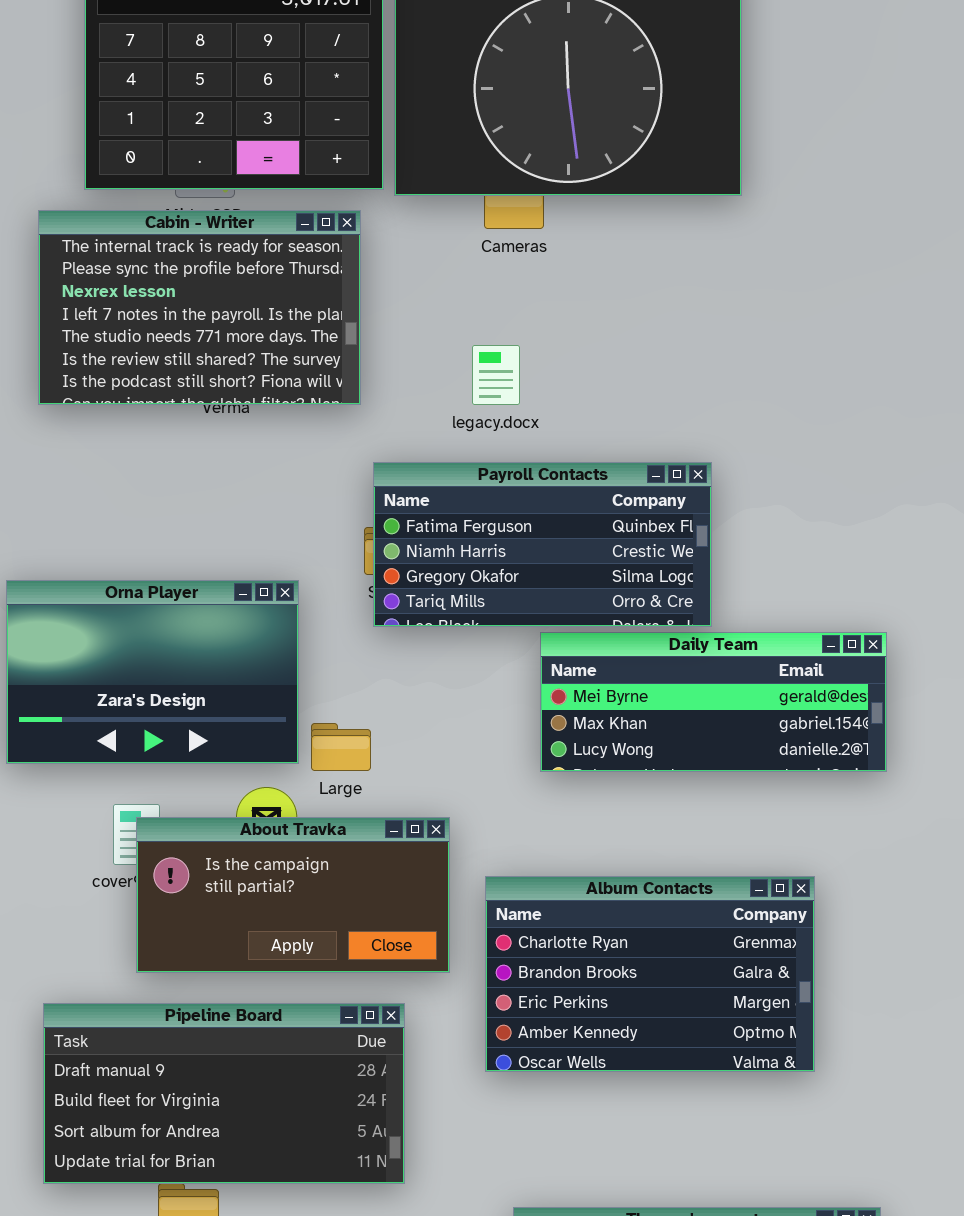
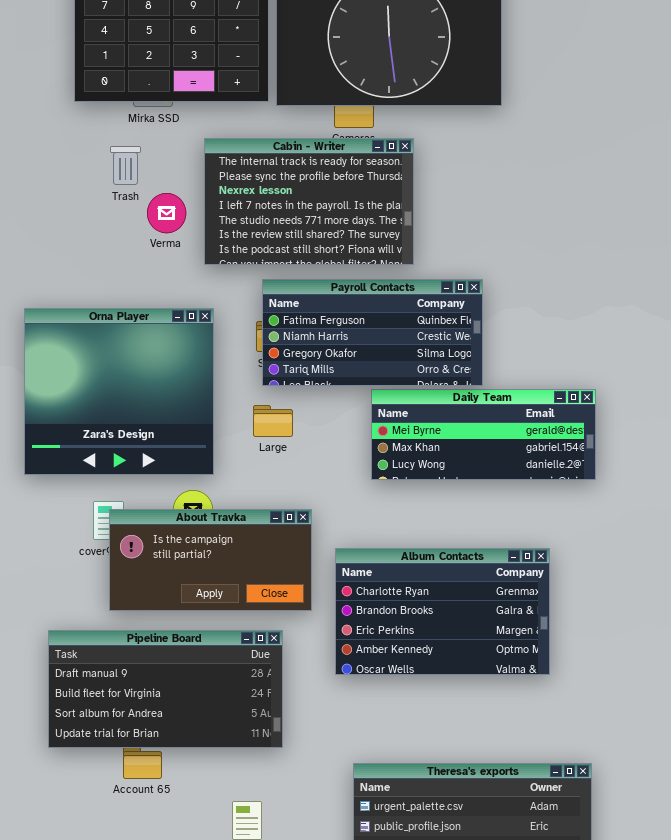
Cabin - Writer: [38,210,361,405] -> [204,138,414,265], moved
Orna Player: [6,580,299,764] -> [24,308,214,475], resized
Large: [311,723,371,771] -> [253,405,293,437], moved

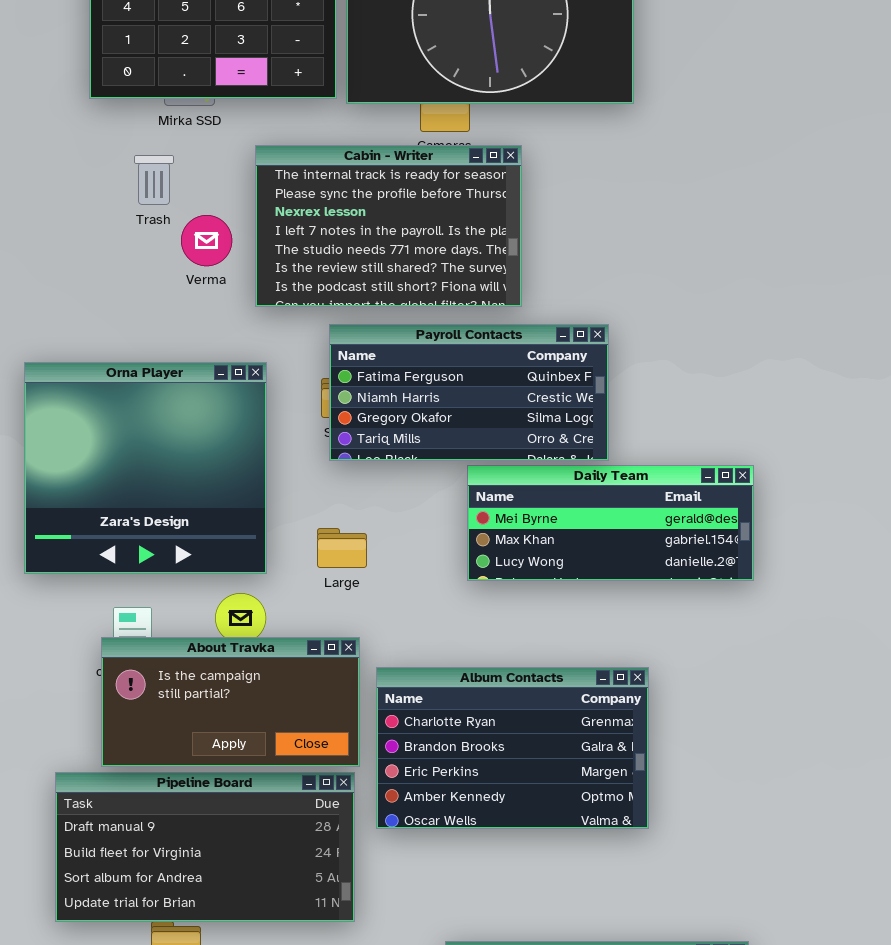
Large: [253,405,293,437] -> [317,528,367,568], moved
About Travka: [109,509,312,611] -> [101,637,360,767], moved
Album Contacts: [335,548,550,675] -> [376,667,649,829], moved

